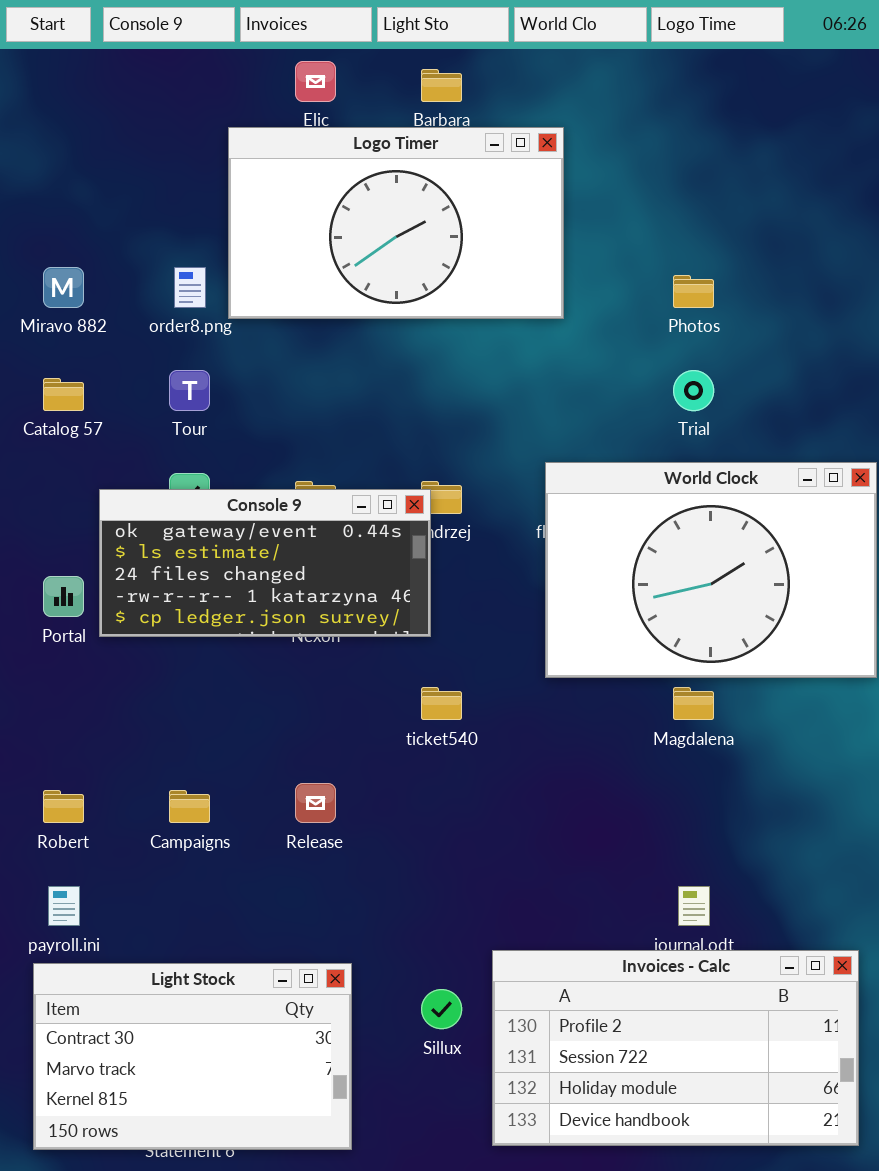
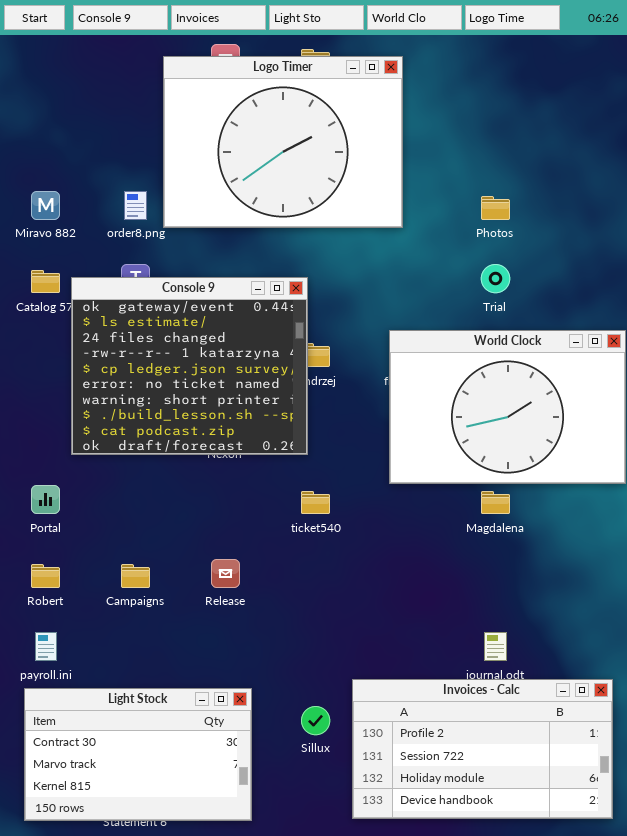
Logo Timer: [228,127,564,319] -> [163,56,403,228], resized
Console 9: [99,489,431,637] -> [71,277,308,455], resized
Portal: [43,576,84,617] -> [31,485,60,514], moved

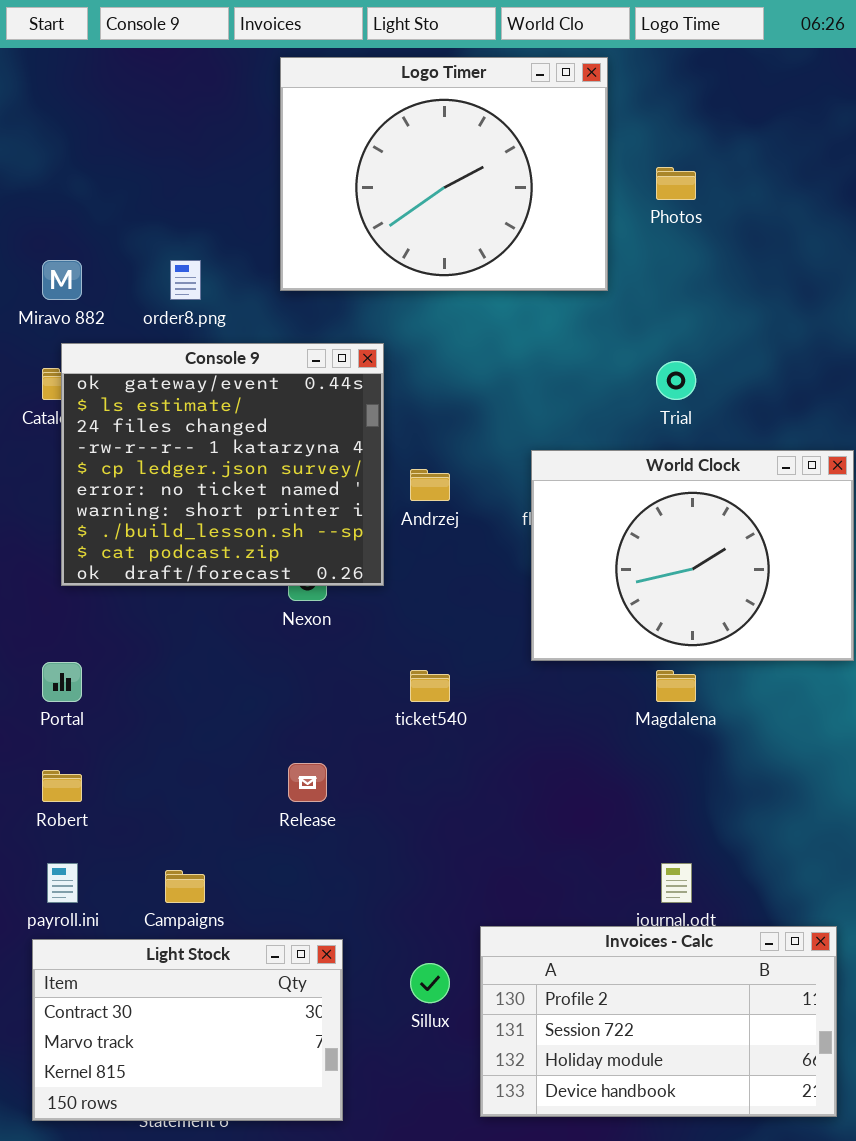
Logo Timer: [163,56,403,228] -> [280,57,608,291], moved
Photos: [481,196,510,220] -> [656,167,696,200], moved
Console 9: [71,277,308,455] -> [61,343,384,586], moved
Campaigns: [121,564,150,588] -> [165,870,205,903], moved

